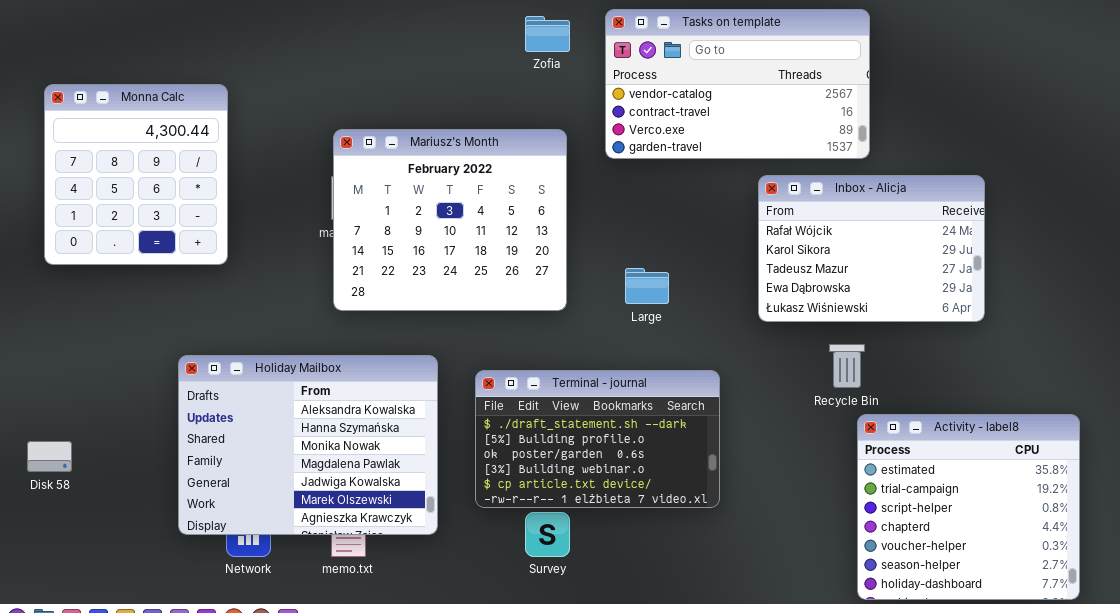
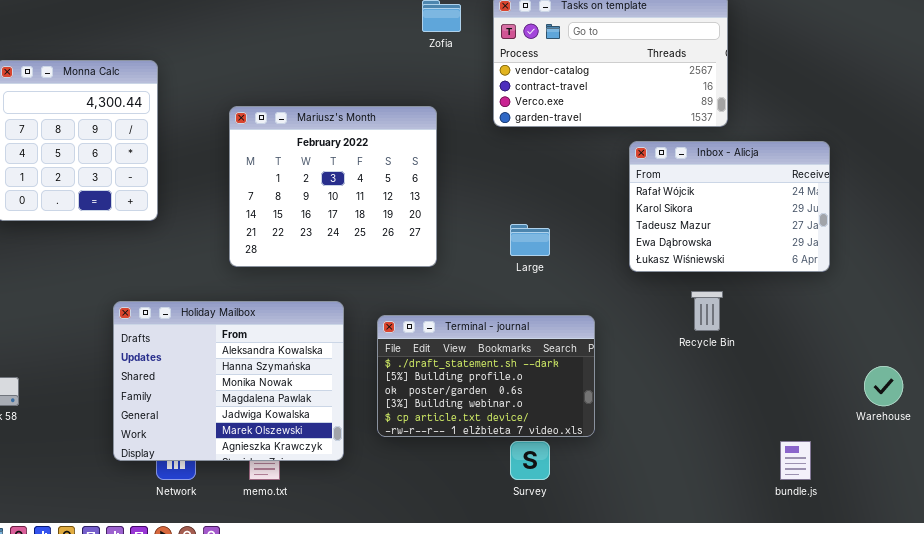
Mariusz's Month: [333,129,567,311] -> [229,106,437,267], moved
Activity - label8: [857,414,1080,600] -> none, closed
Survey: [525,512,570,557] -> [510,441,550,480], moved

